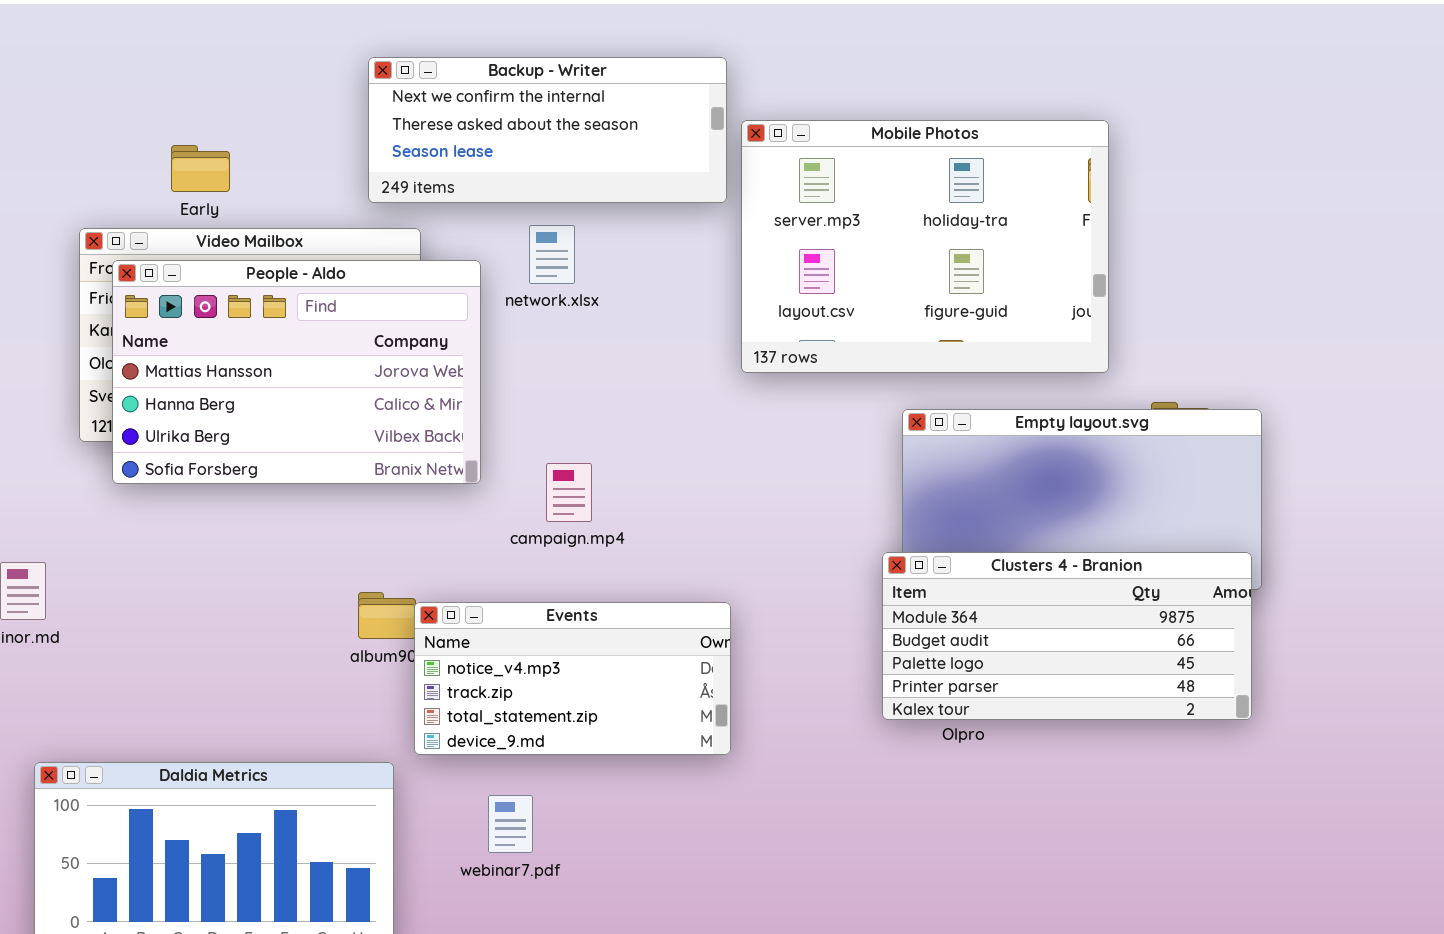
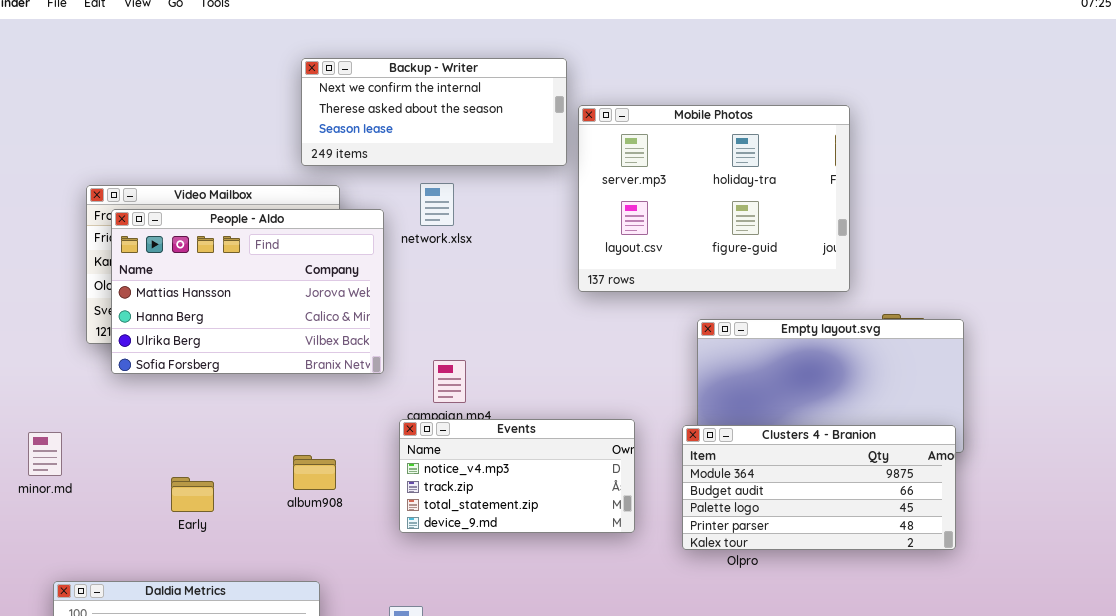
Early: [171,145,230,192] -> [171,477,214,512], moved
Events: [414,602,731,755] -> [399,419,635,533], moved

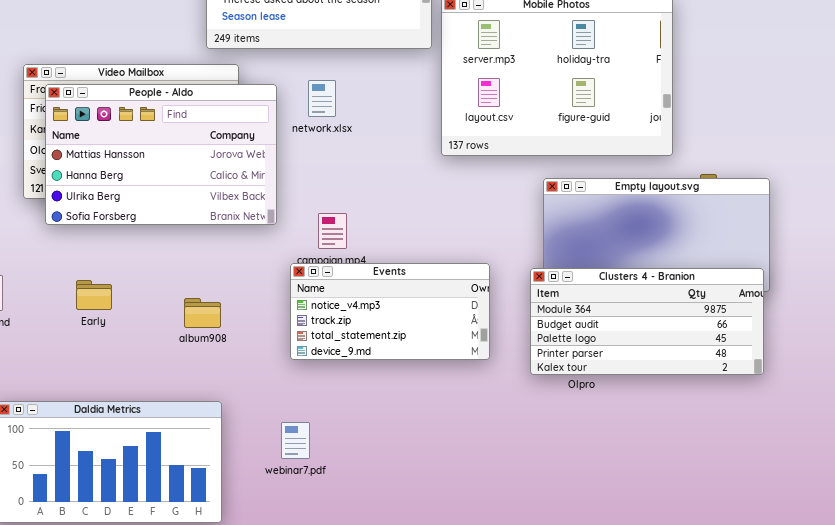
network.xlsx: [420,183,454,226] -> [308,80,336,117], moved
album908: [293,455,336,490] -> [184,298,221,328], moved
Early: [171,477,214,512] -> [76,280,112,310], moved

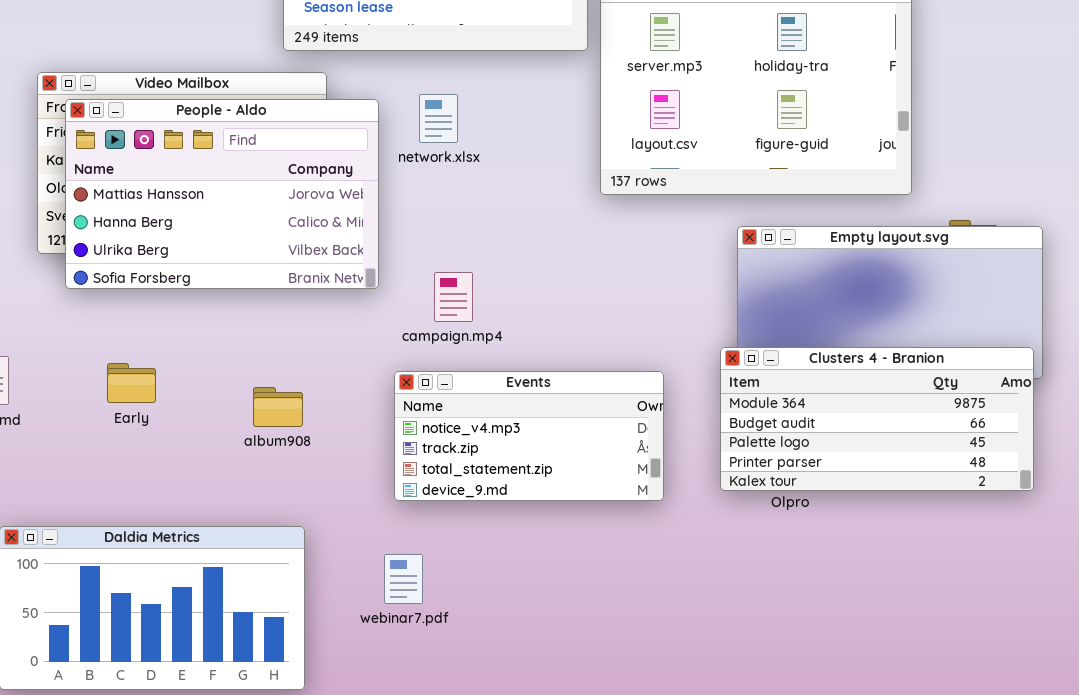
Events: [290,263,490,360] -> [394,371,664,501], moved

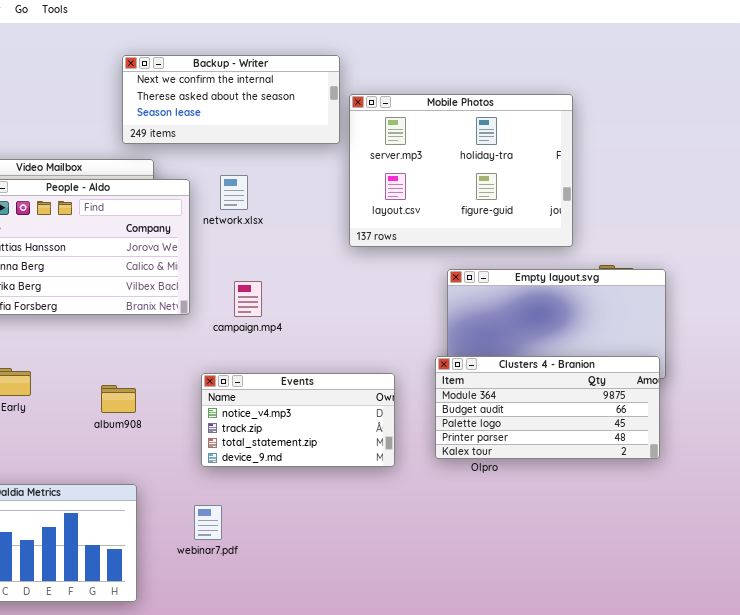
campaign.mp4: [434,272,473,322] -> [234,281,262,317], moved

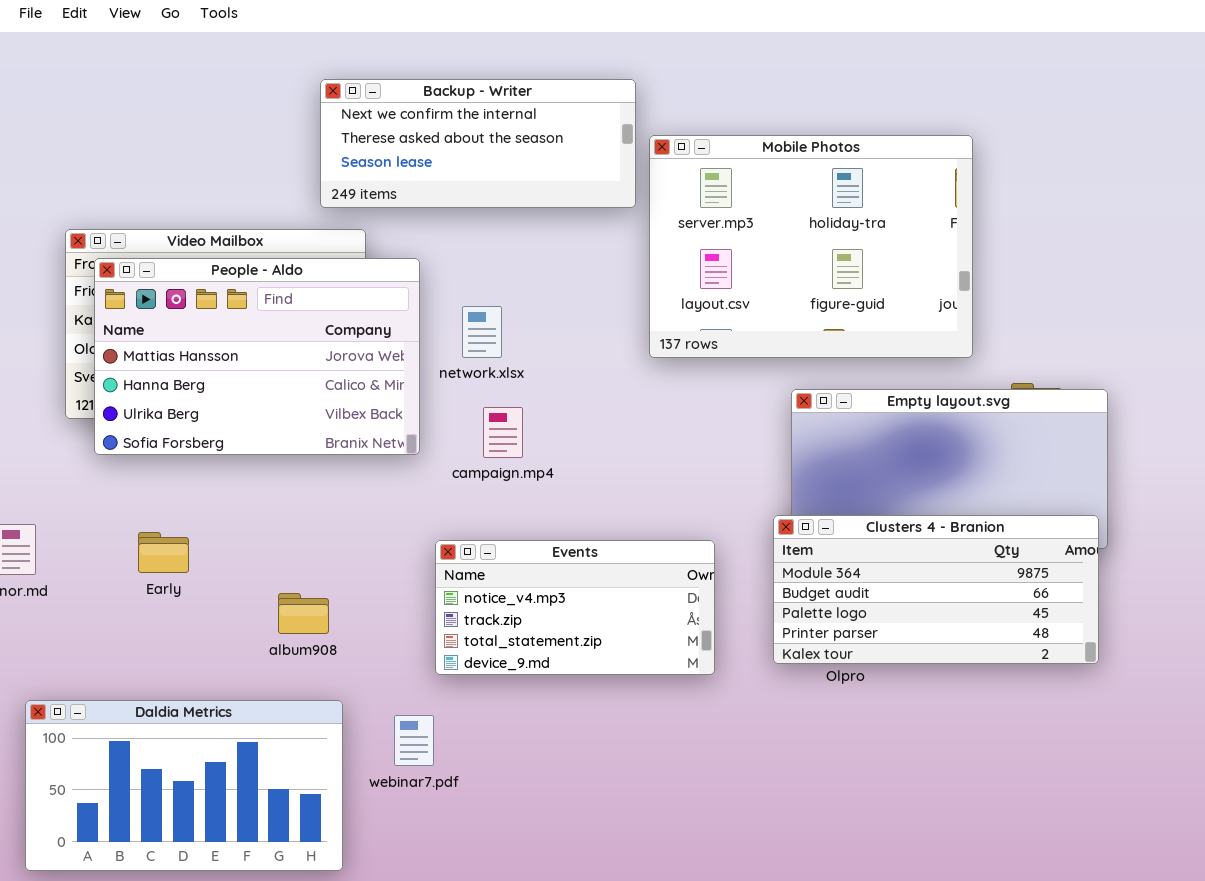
network.xlsx: [220,175,248,210] -> [462,306,502,358], moved
album908: [101,385,136,413] -> [278,593,329,634], moved
webinar7.pdf: [194,505,222,540] -> [394,715,434,766], moved

